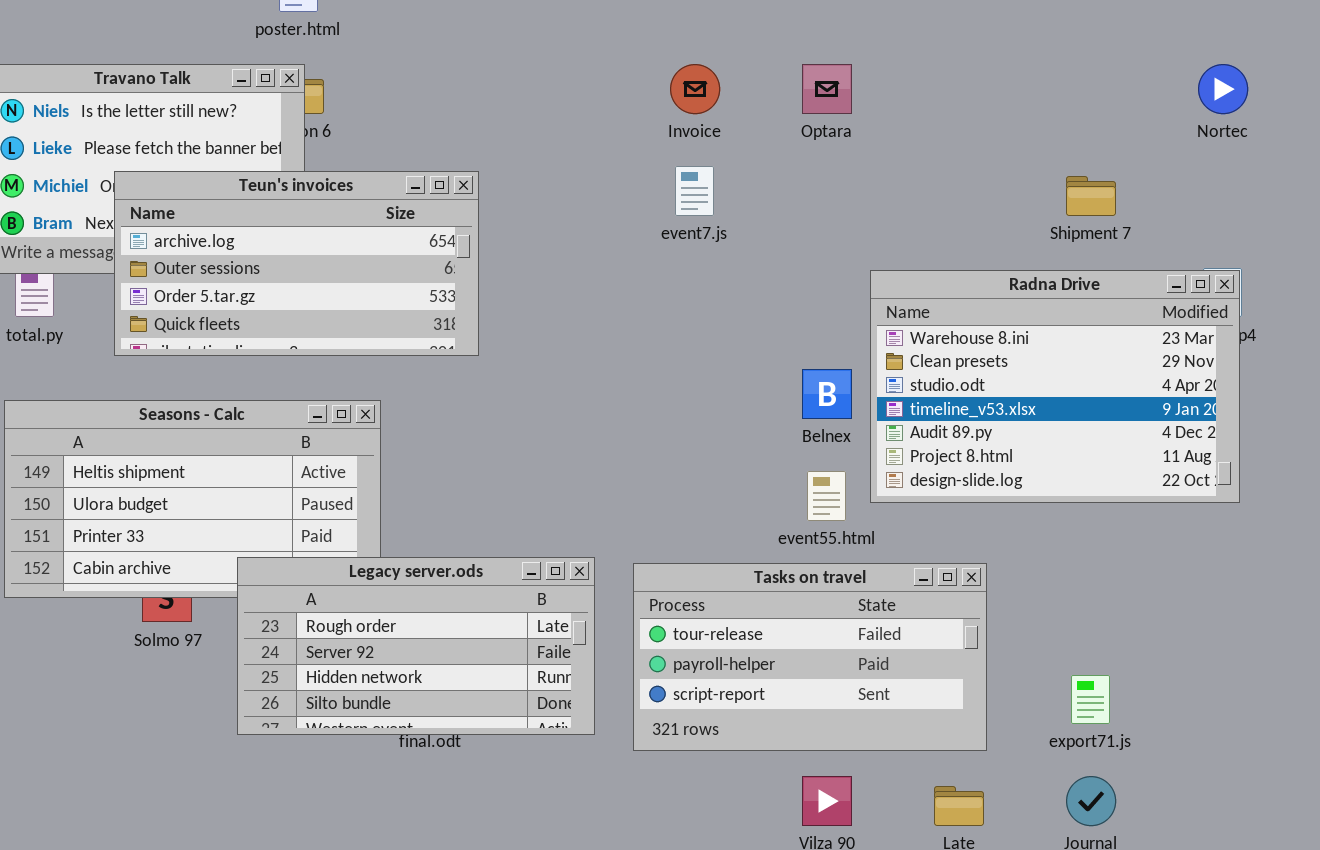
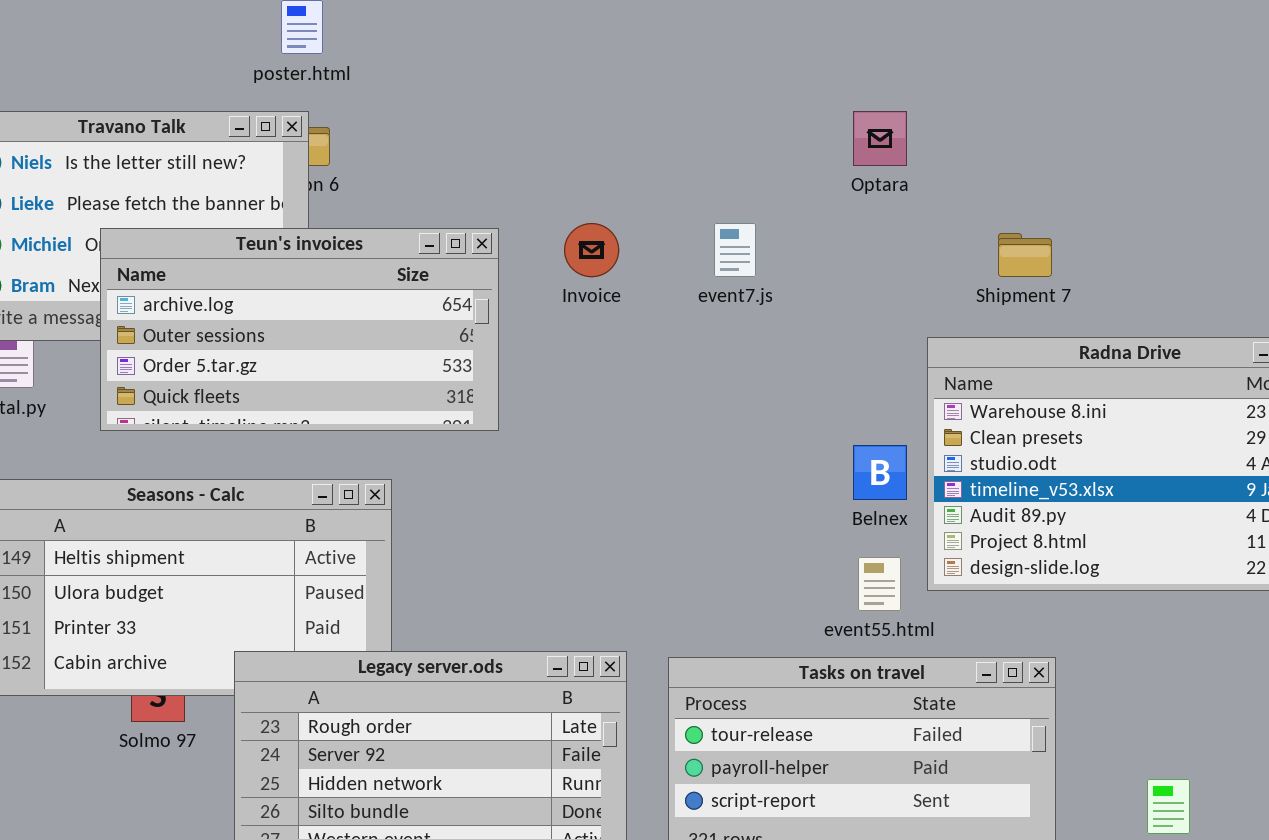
Invoice: [670,64,720,114] -> [564,223,619,277], moved
Shipment 7: [1066,176,1116,216] -> [998,233,1052,277], moved

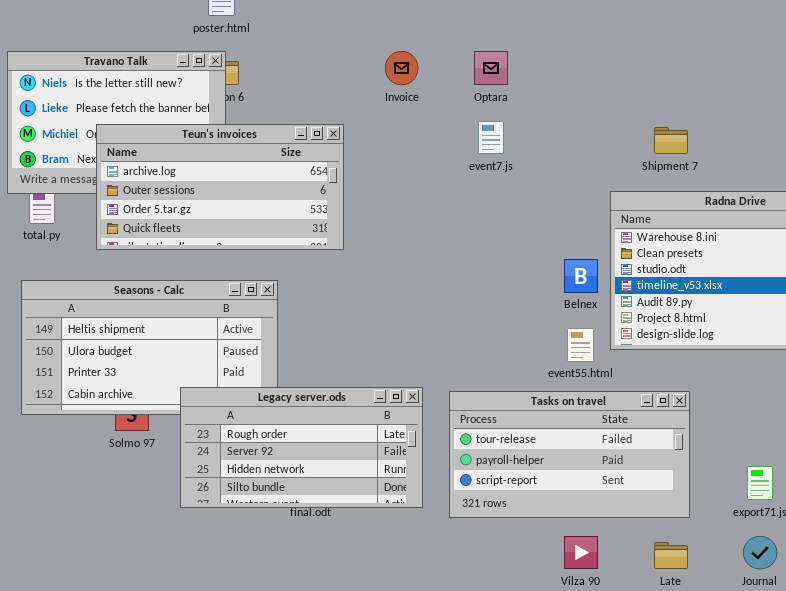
Optara: [853,111,907,166] -> [474,51,508,85], moved
Invoice: [564,223,619,277] -> [385,51,418,85], moved

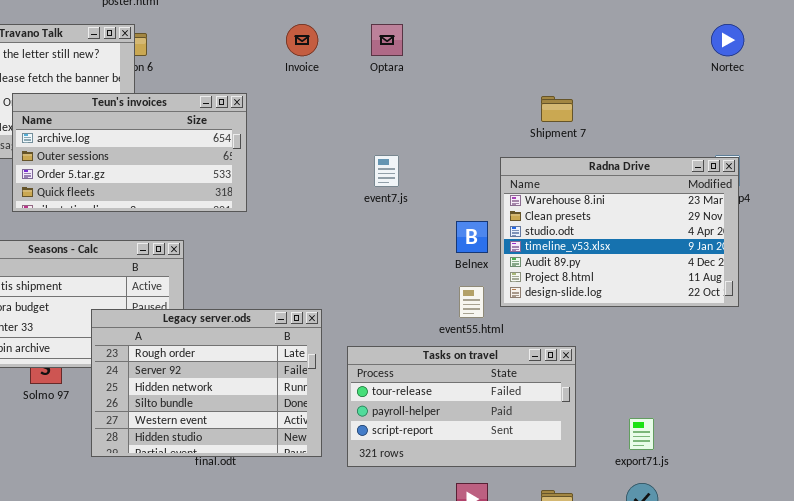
event7.js: [478,121,504,154] -> [374,155,399,187], moved
Legacy server.ods: [180,387,423,508] -> [91,309,322,457], resized

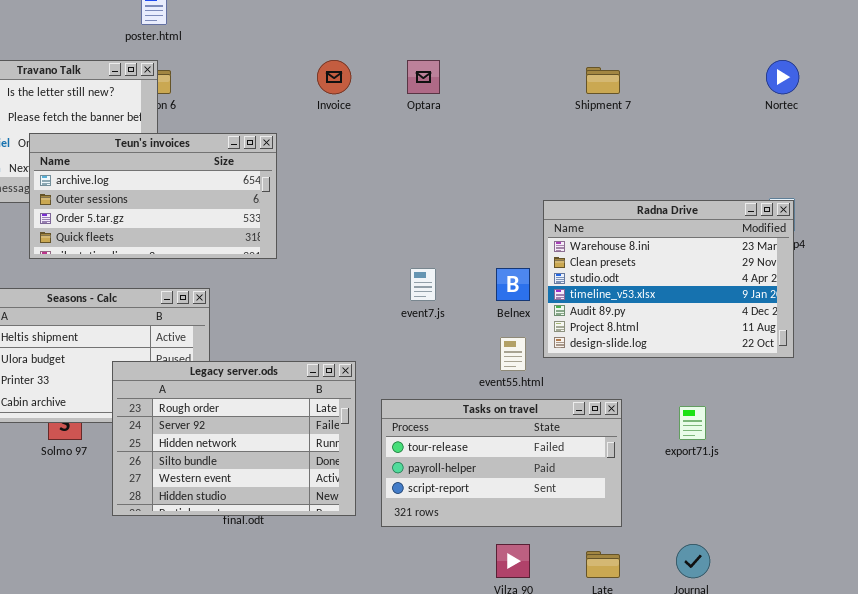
Shipment 7: [541,96,573,122] -> [586,67,620,94], moved
event7.js: [374,155,399,187] -> [410,268,436,301], moved
export71.js: [629,418,654,450] -> [679,406,706,440], moved

